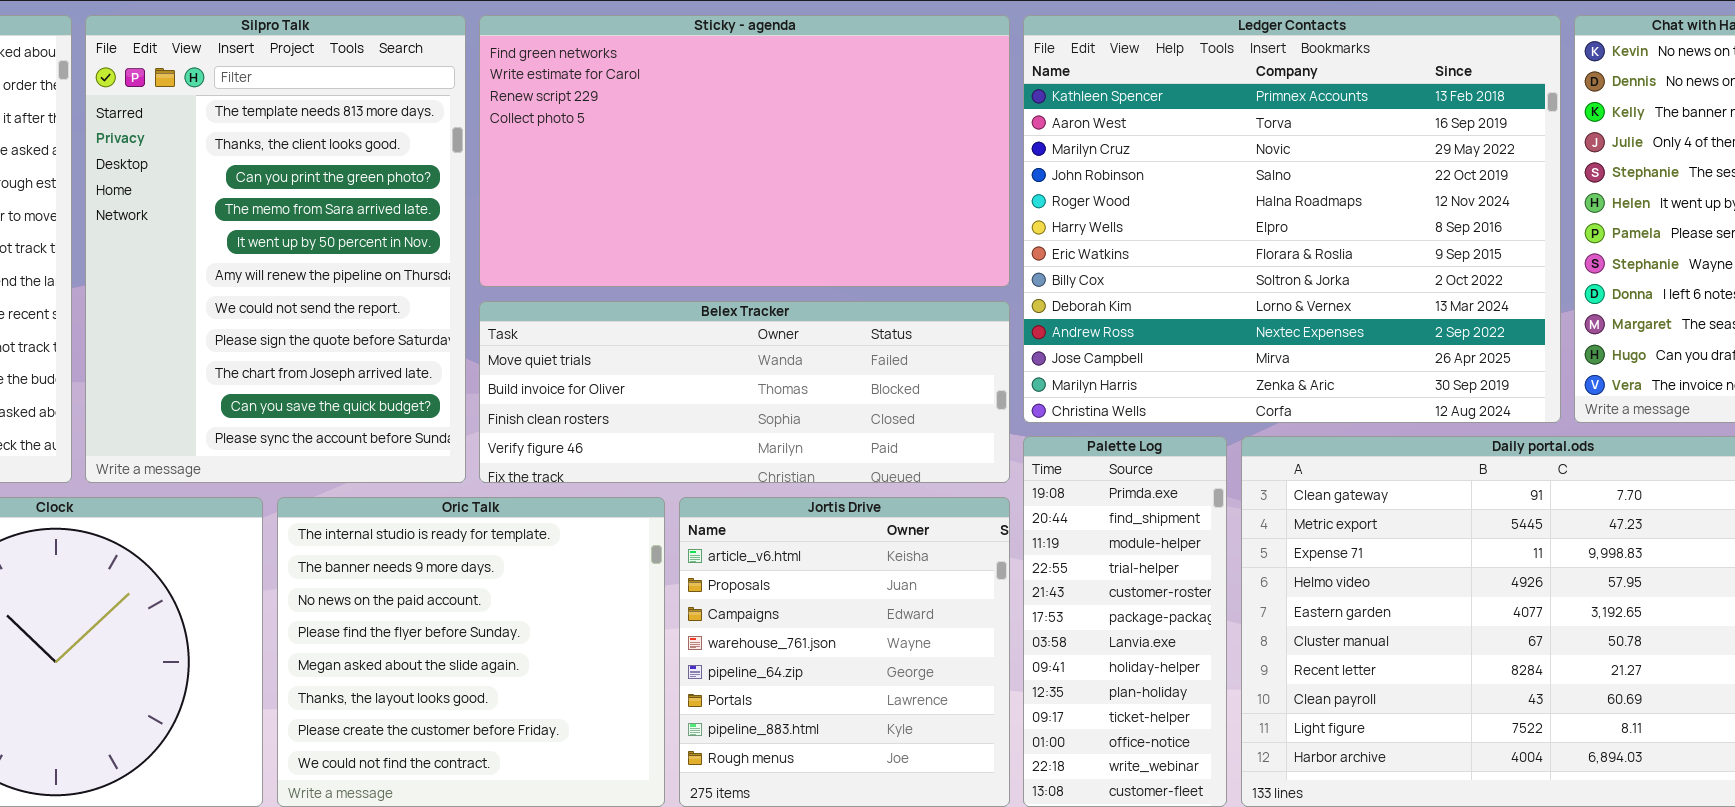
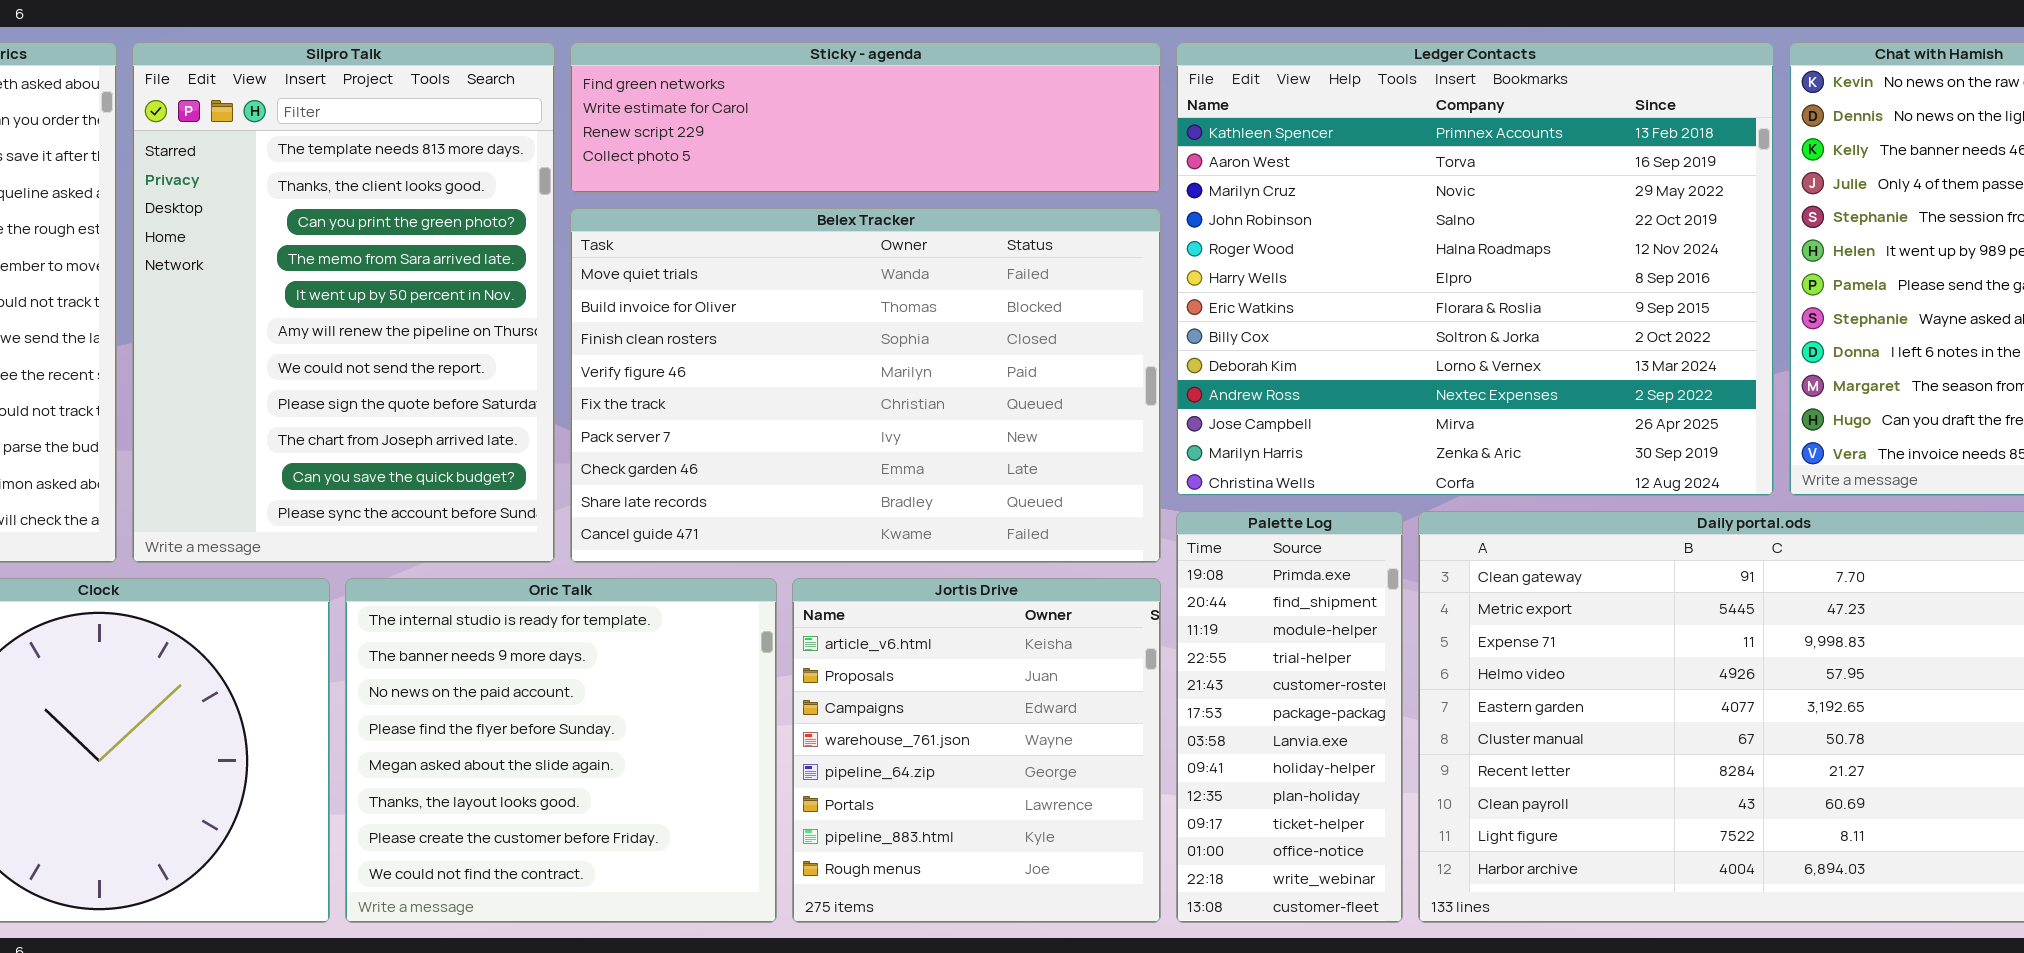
Sticky - agenda: [479,15,1010,287] -> [570,42,1161,193], resized
Belex Tracker: [479,301,1010,483] -> [570,208,1161,563], resized

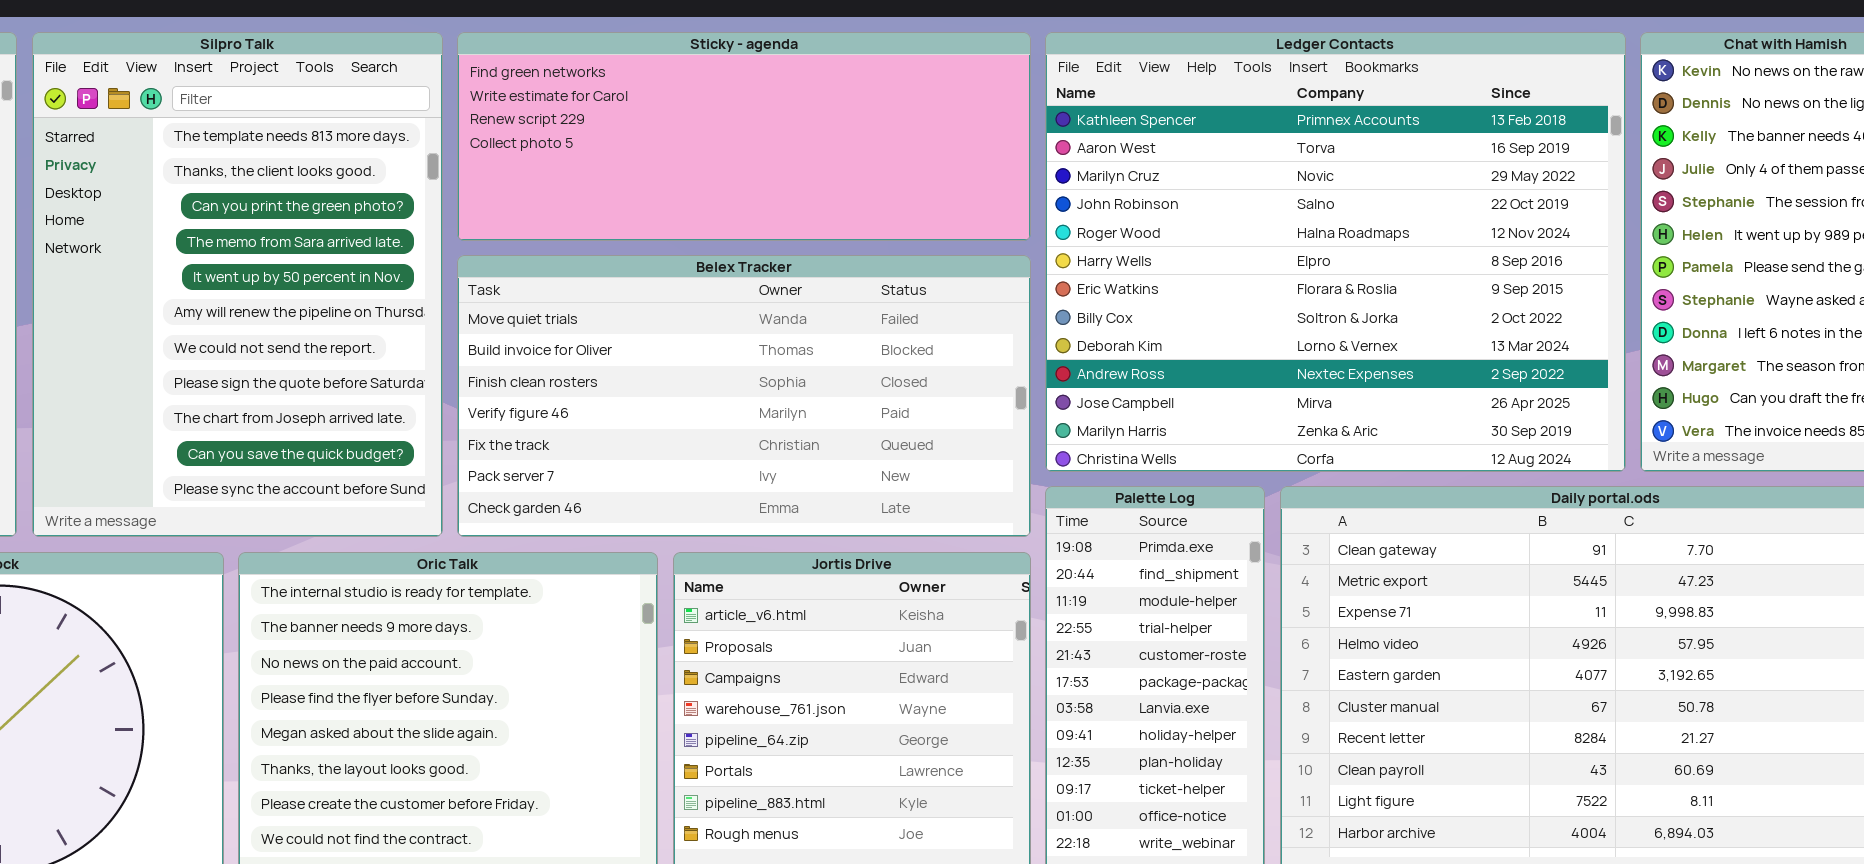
Sticky - agenda: [570,42,1161,193] -> [457,32,1031,241], resized
Belex Tracker: [570,208,1161,563] -> [457,255,1031,537], resized

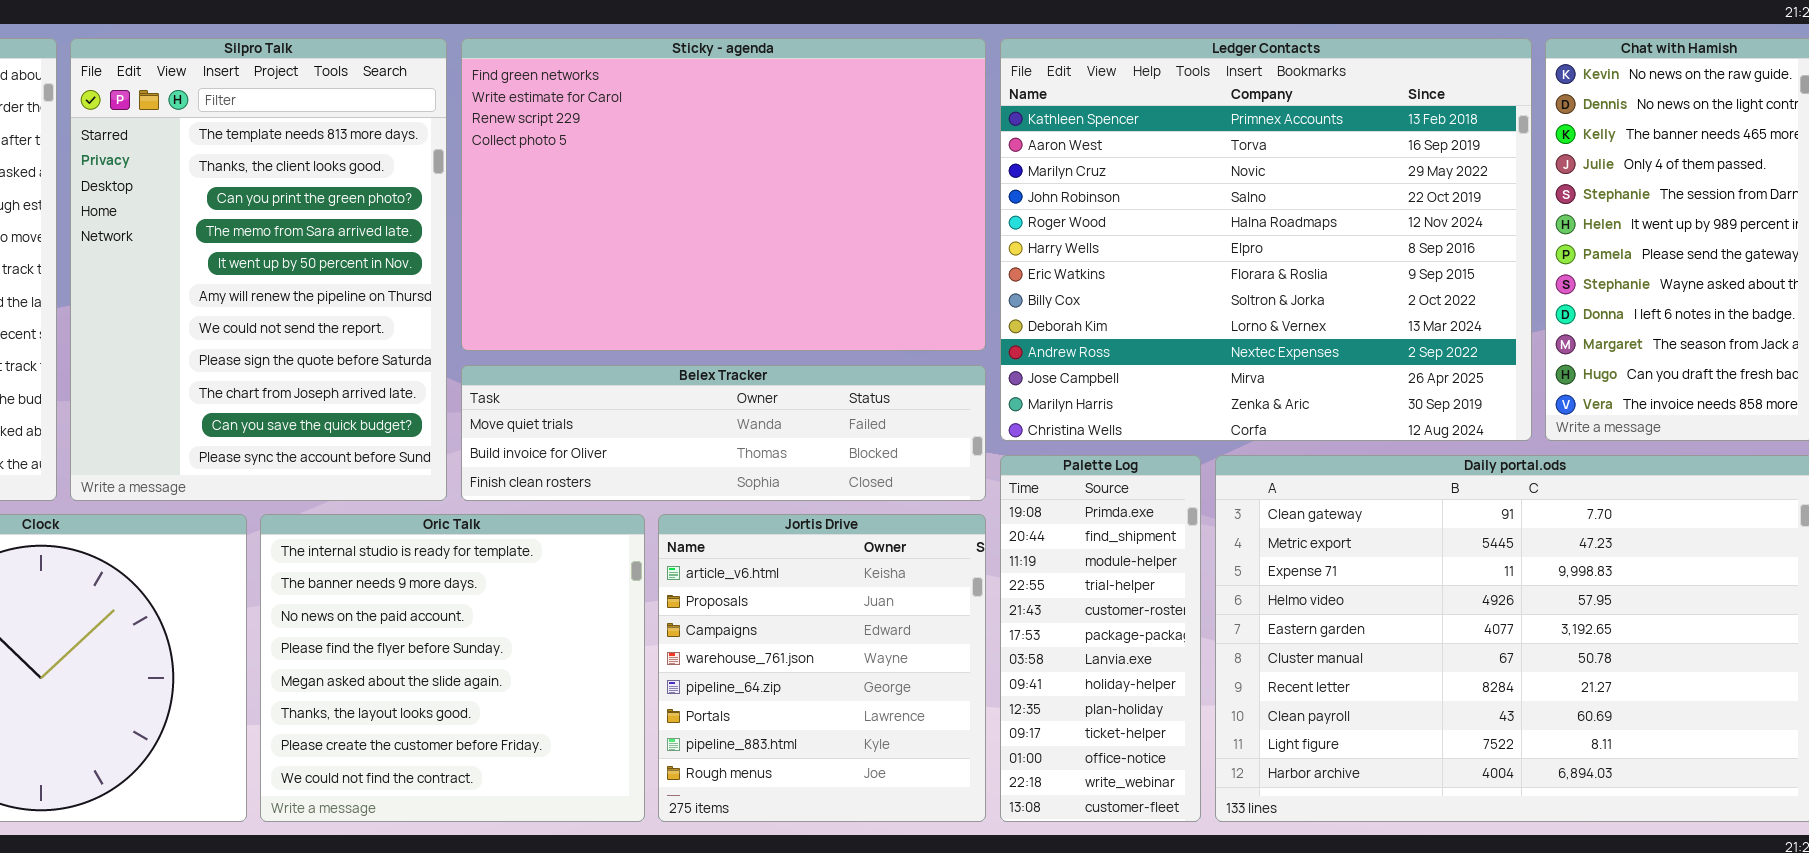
Sticky - agenda: [457,32,1031,241] -> [461,38,986,351], resized
Belex Tracker: [457,255,1031,537] -> [461,365,986,501], resized

